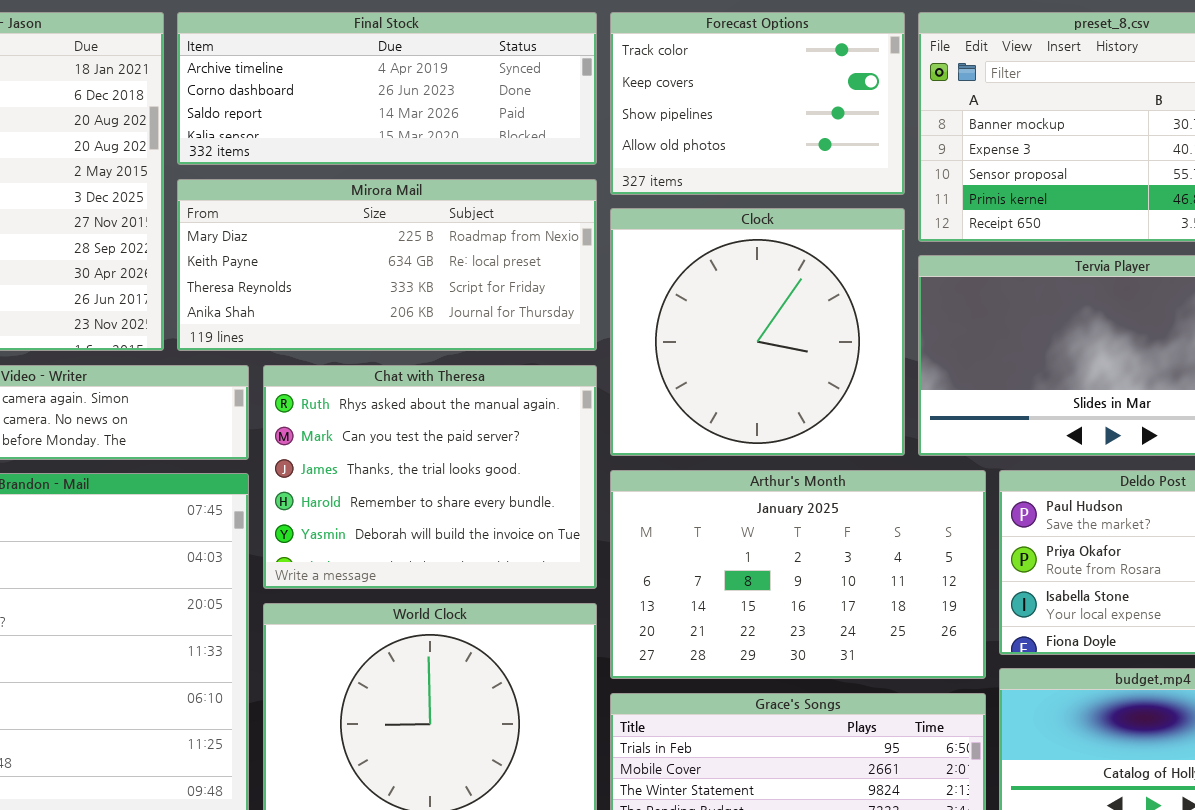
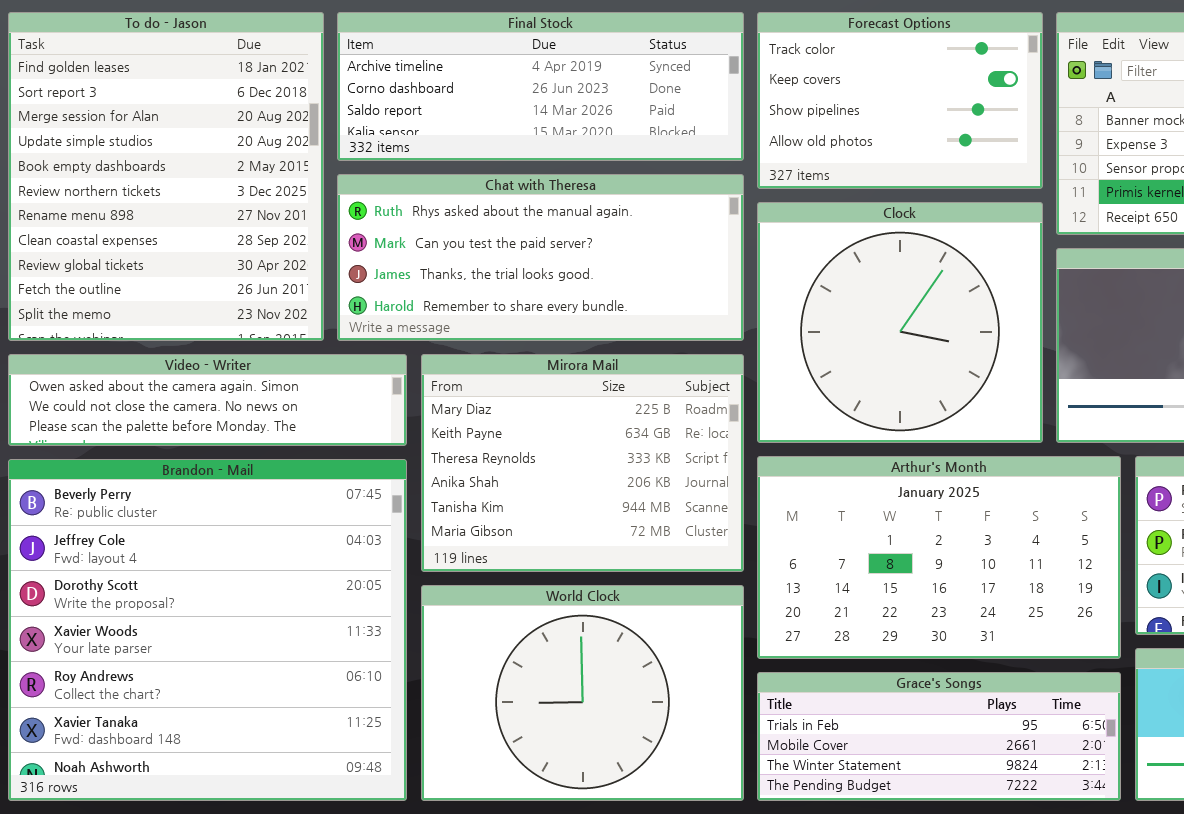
Mirora Mail: [177,179,597,351] -> [421,354,744,572], moved, resized
Chat with Theresa: [263,365,597,589] -> [337,174,744,341], moved, resized

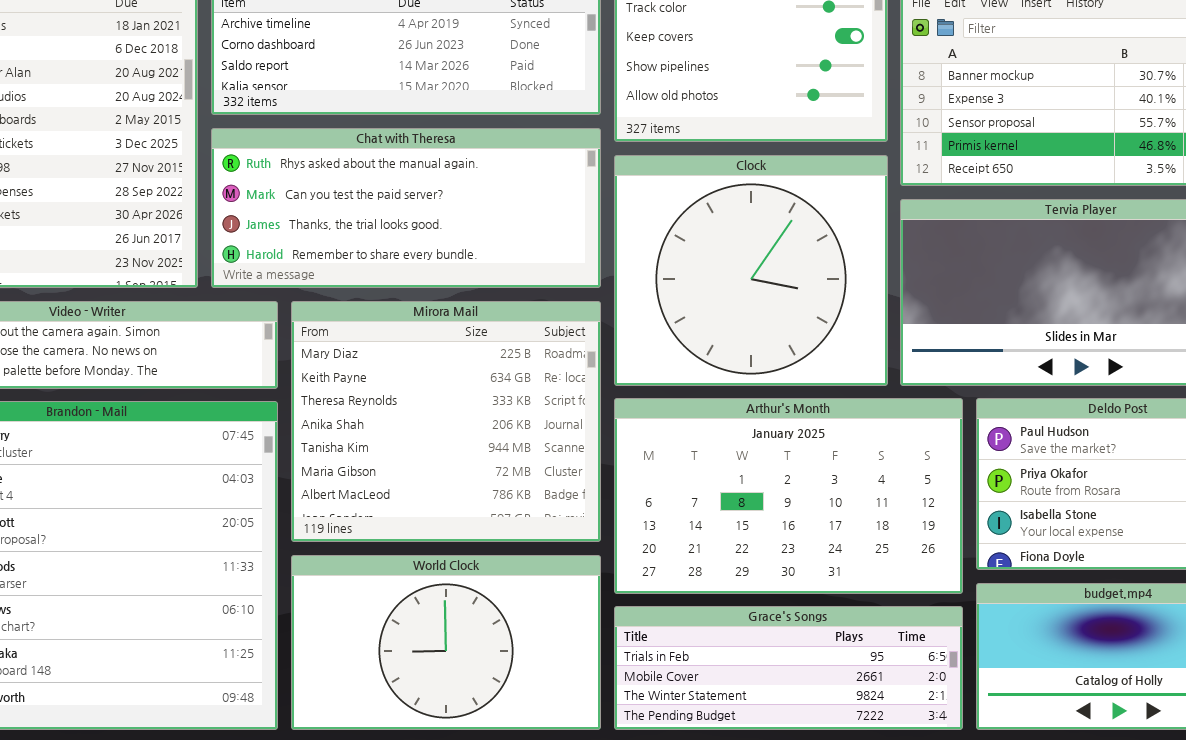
Mirora Mail: [421,354,744,572] -> [291,301,601,542], resized
World Clock: [421,585,744,801] -> [291,555,601,730], resized

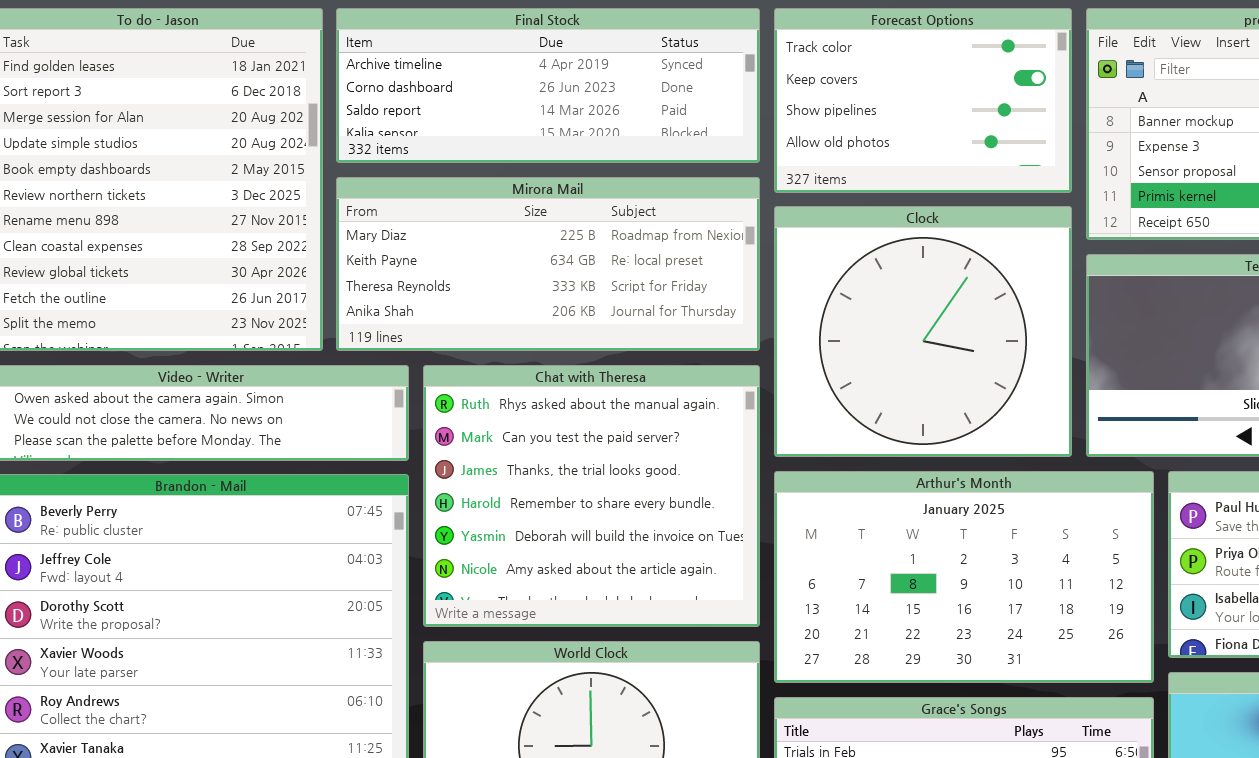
Chat with Theresa: [211,128,601,288] -> [423,365,760,627], moved, resized
Mirora Mail: [291,301,601,542] -> [336,177,760,351], moved, resized

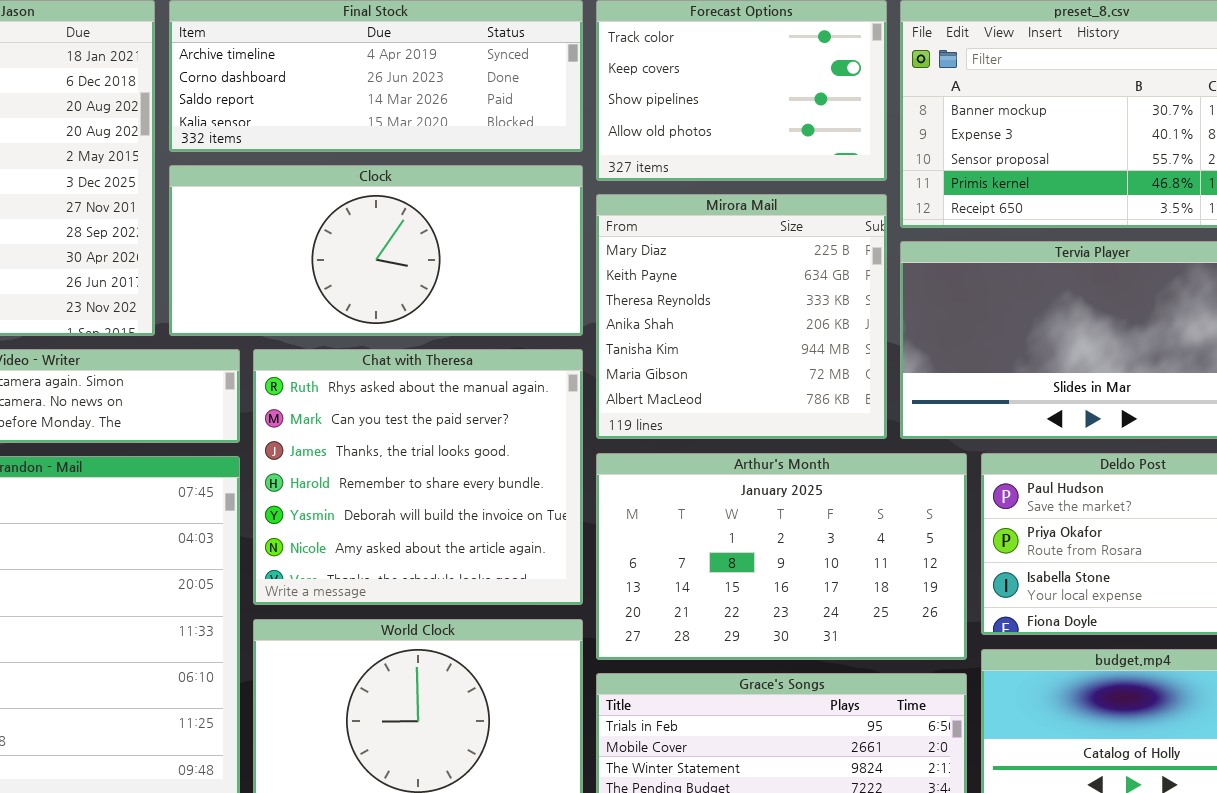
Mirora Mail: [336,177,760,351] -> [596,194,887,439], moved, resized
Clock: [774,206,1072,457] -> [169,165,583,336], moved, resized

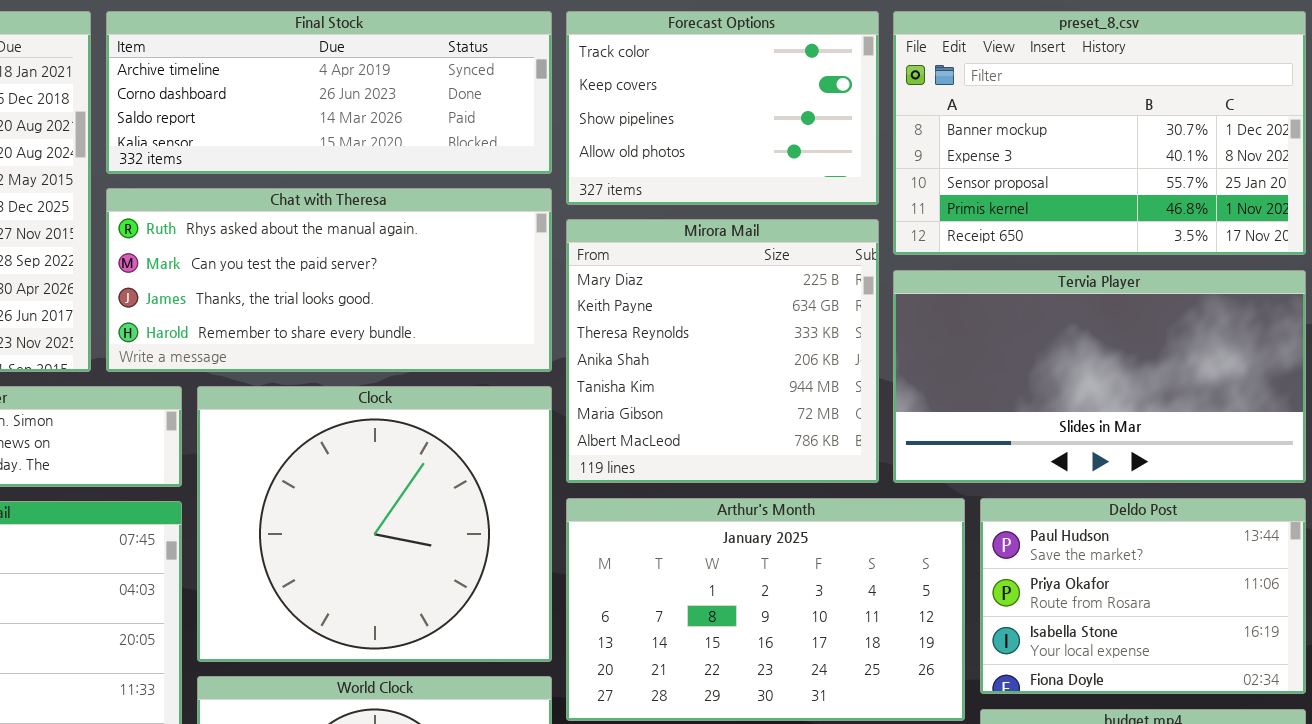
Clock: [169,165,583,336] -> [197,386,552,662], moved, resized
Chat with Theresa: [253,349,583,605] -> [106,188,552,372], moved, resized

